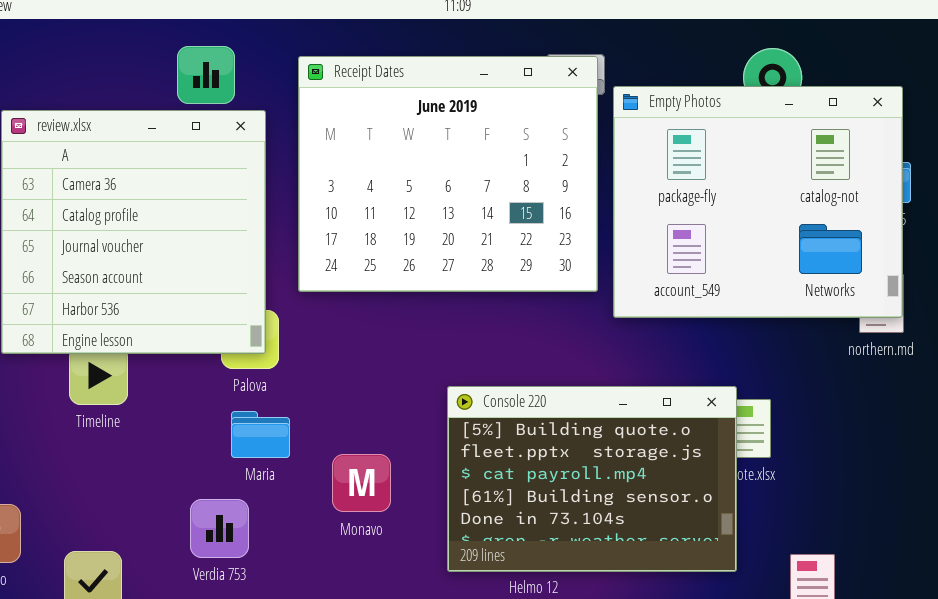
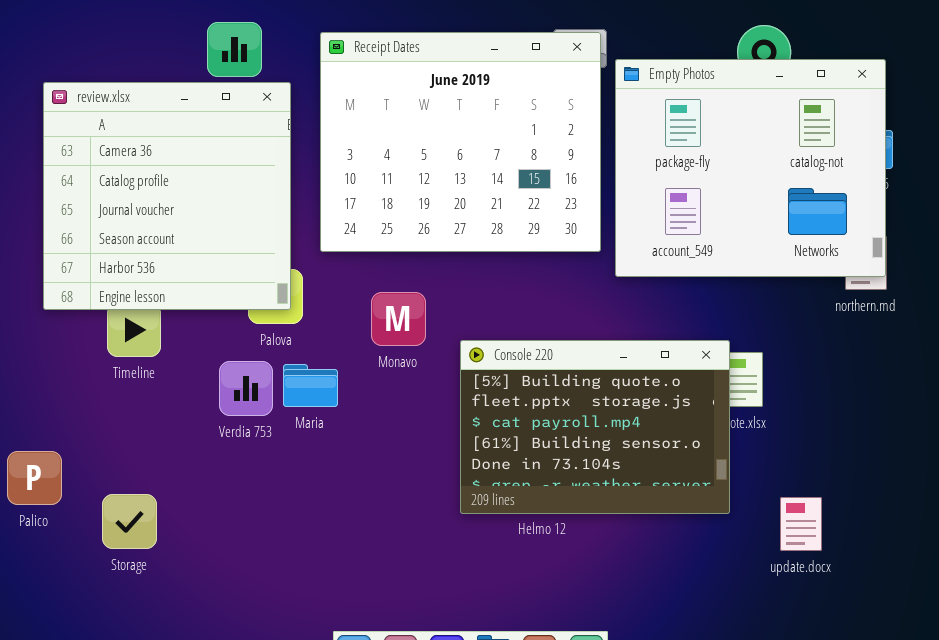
Maria: [231,411,290,458] -> [283,364,338,407], moved
Monavo: [332,454,391,512] -> [371,292,426,346], moved
Verdia 753: [190,499,249,558] -> [219,361,273,416], moved

